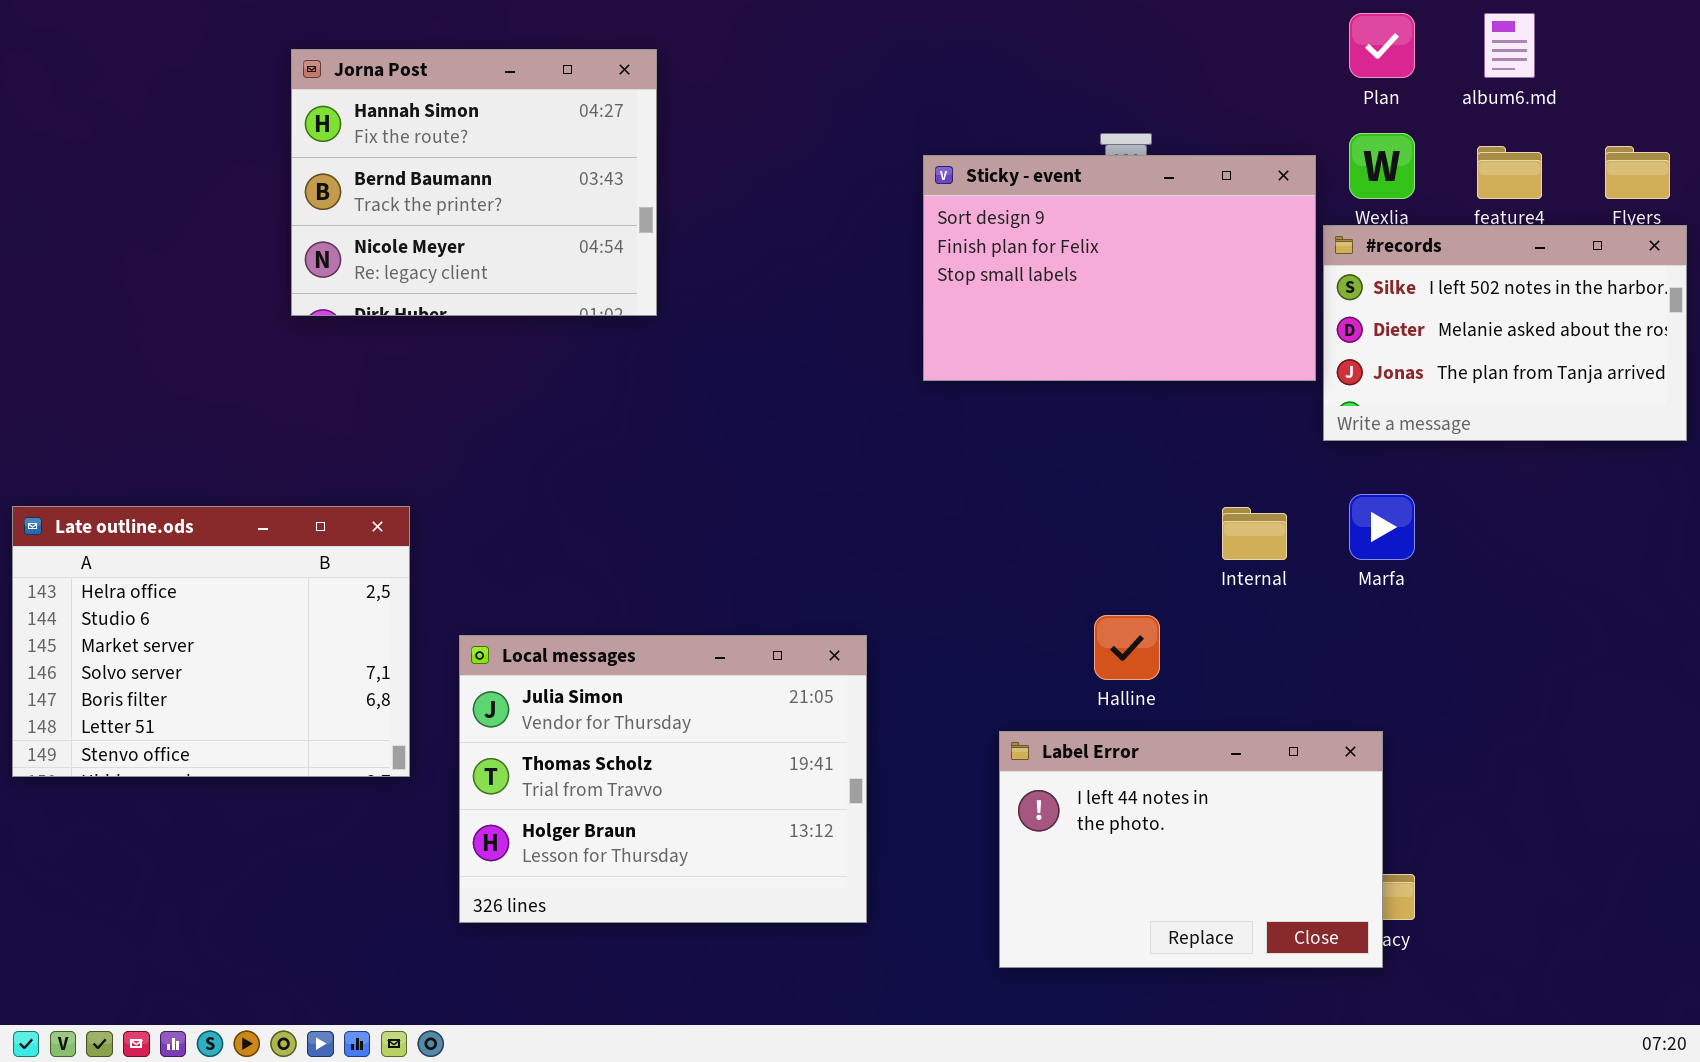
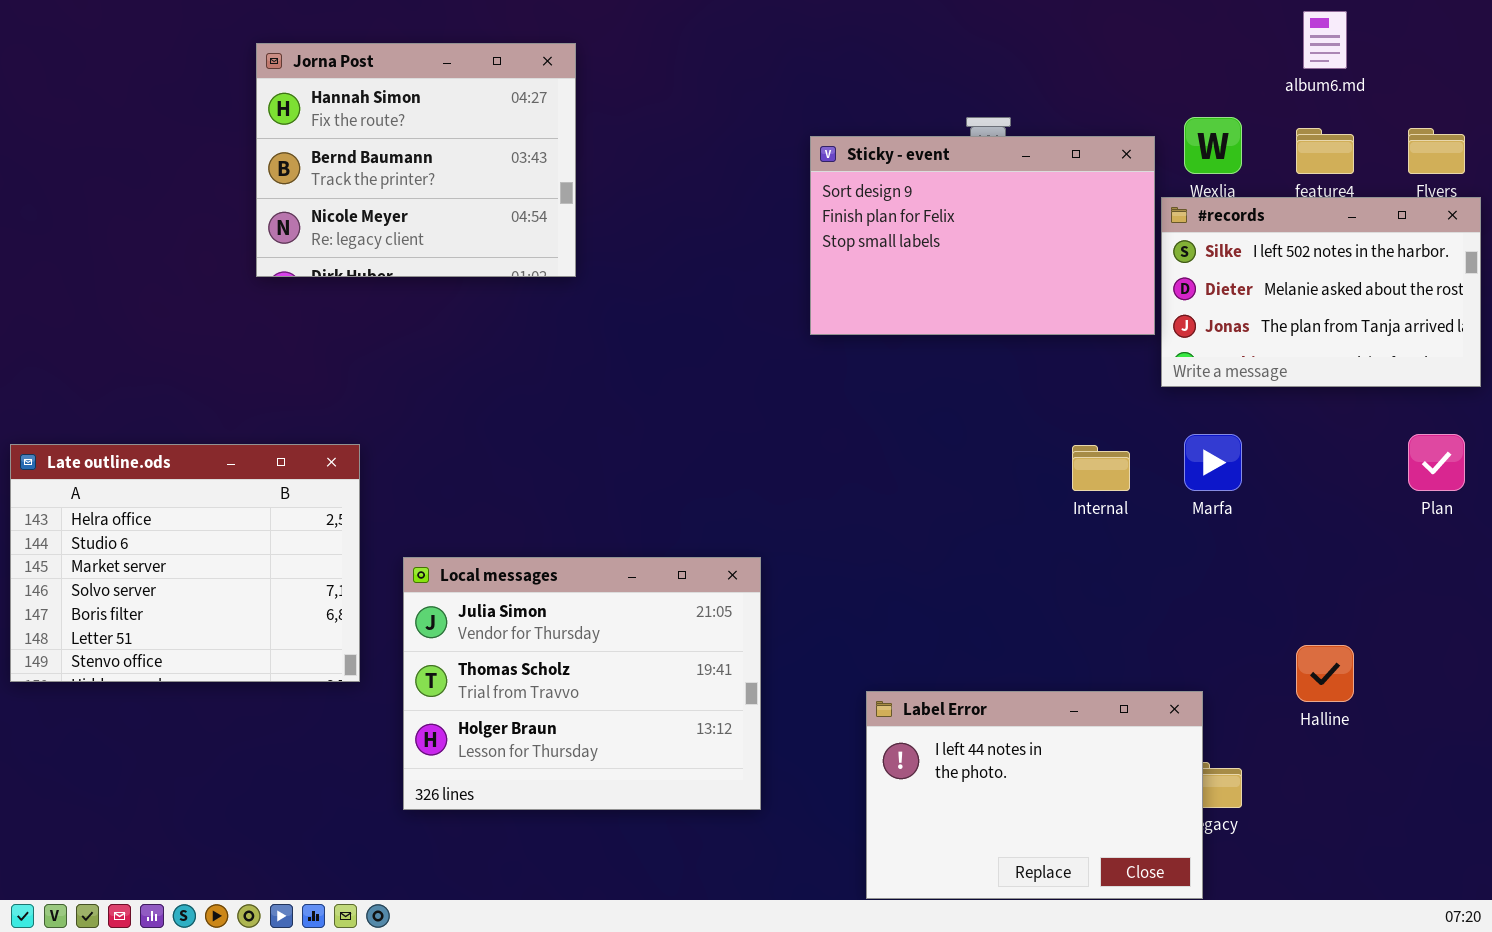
Plan: [1349,13,1415,78] -> [1408,434,1465,491], moved
Halline: [1094,615,1160,680] -> [1296,645,1354,702], moved
Label Error: [999,731,1383,968] -> [866,691,1203,899], moved

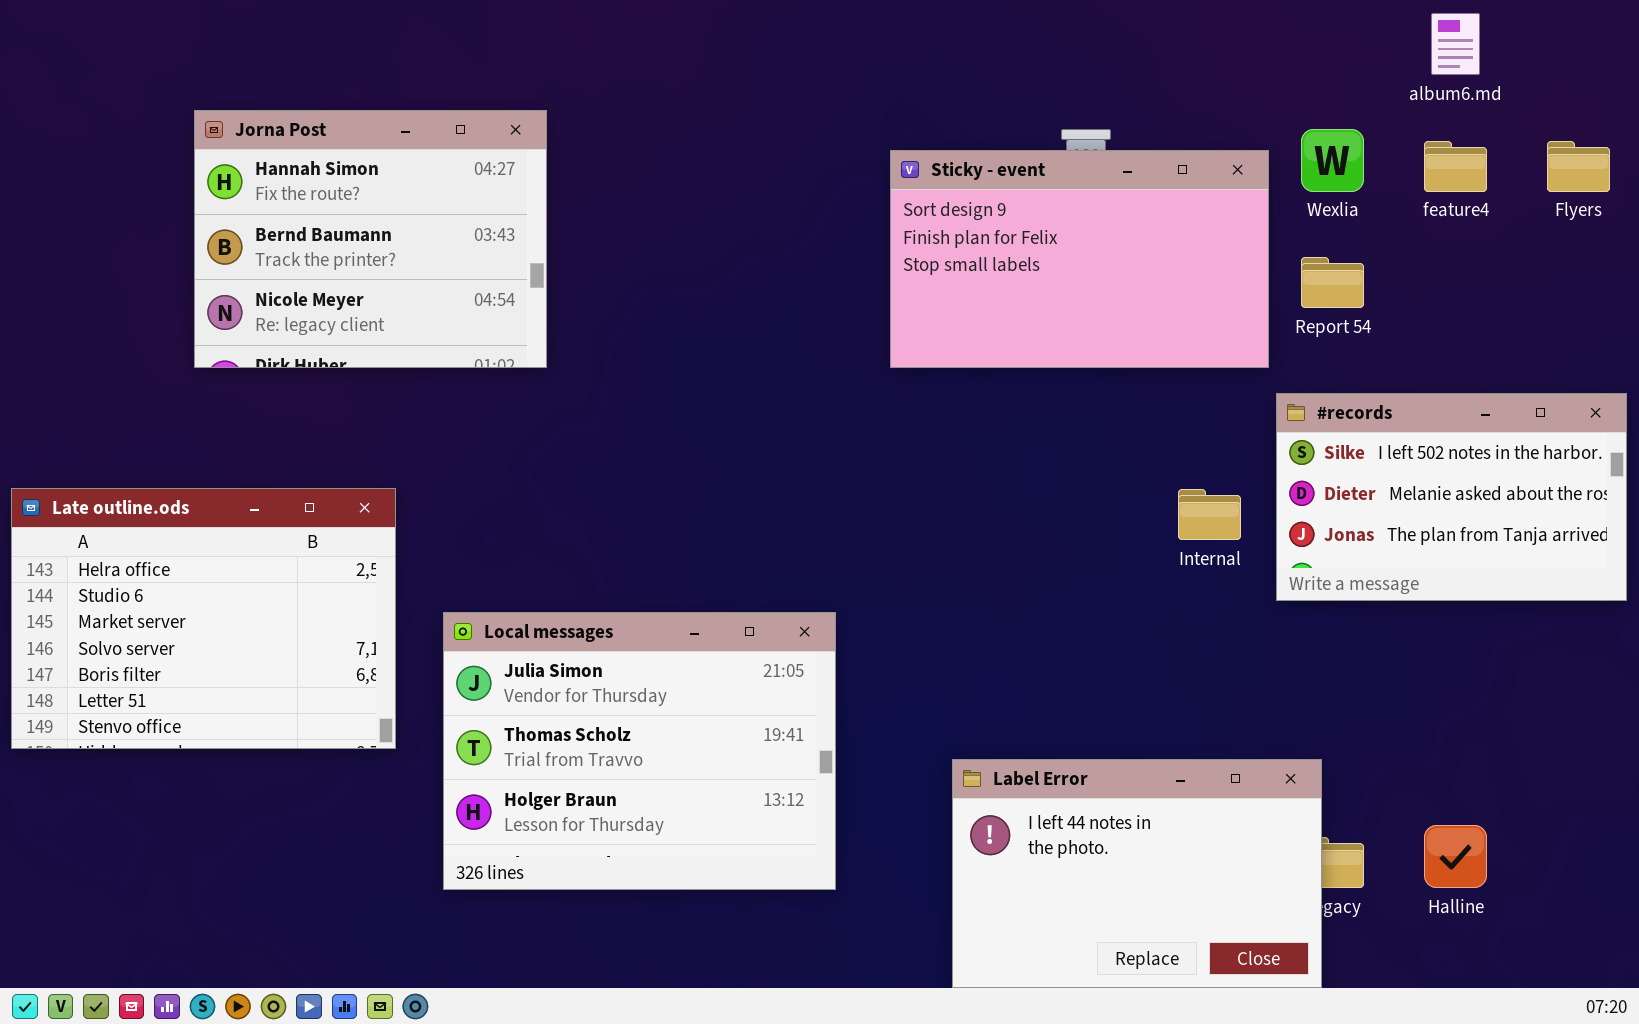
Jorna Post: [256,43,576,277] -> [194,110,547,368], moved
#records: [1161,197,1481,387] -> [1276,393,1627,601], moved
Halline: [1296,645,1354,702] -> [1424,825,1487,888], moved

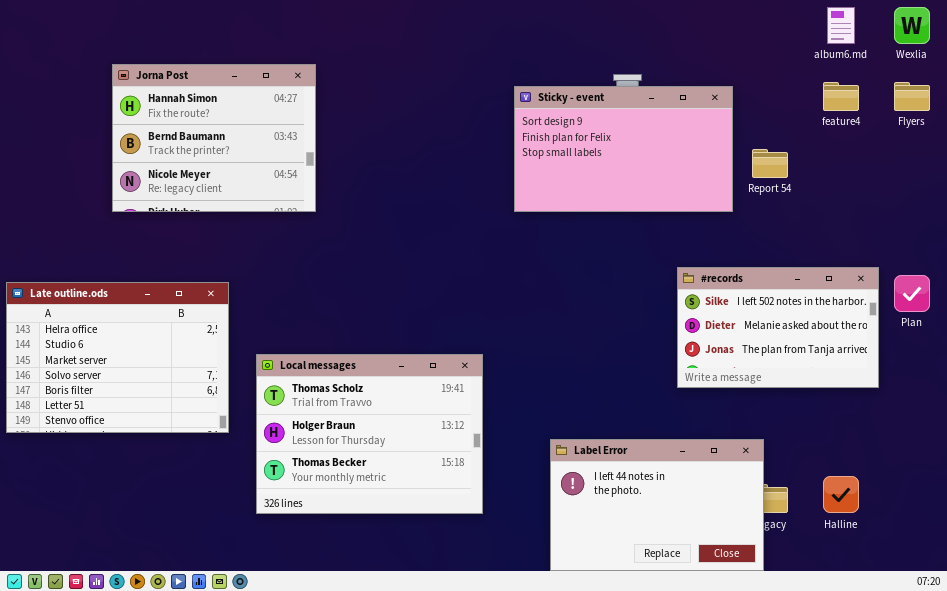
Wexlia: [1301,129,1364,192] -> [894,7,930,44], moved
#records: [1276,393,1627,601] -> [677,267,879,388], moved
Local messages: [443,612,836,890] -> [256,354,483,514], scrolled down 1 row

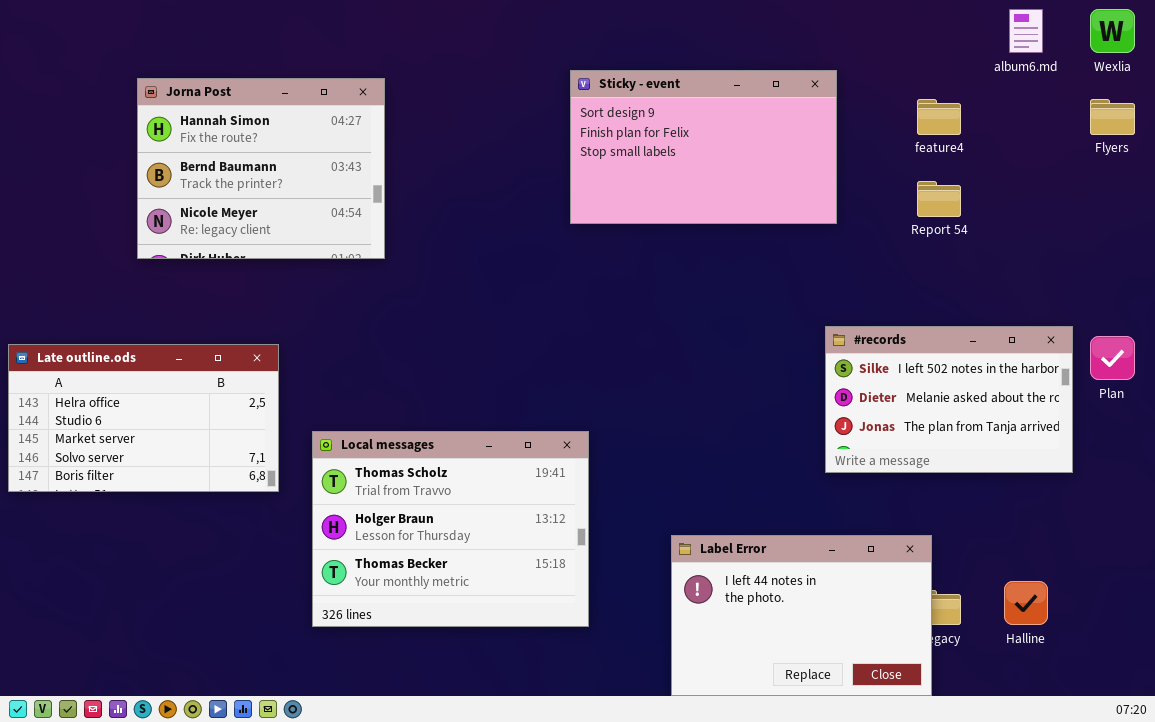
feature4: [823,82,859,111] -> [917,99,961,135], moved
Sticky - event: [514,86,733,212] -> [570,70,837,224], moved
Late outline.ods: [6,282,229,433] -> [8,344,279,492], resized

